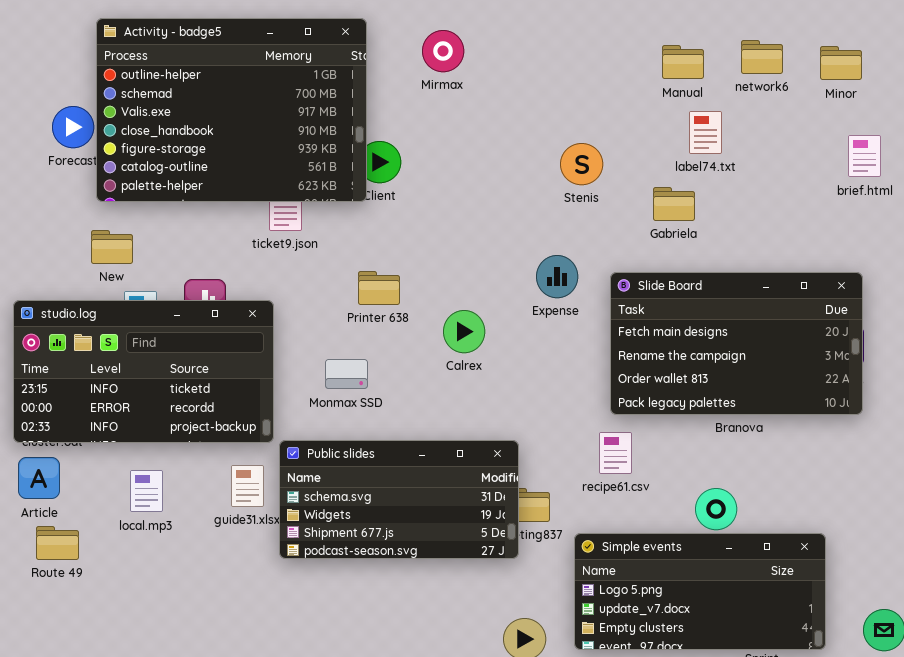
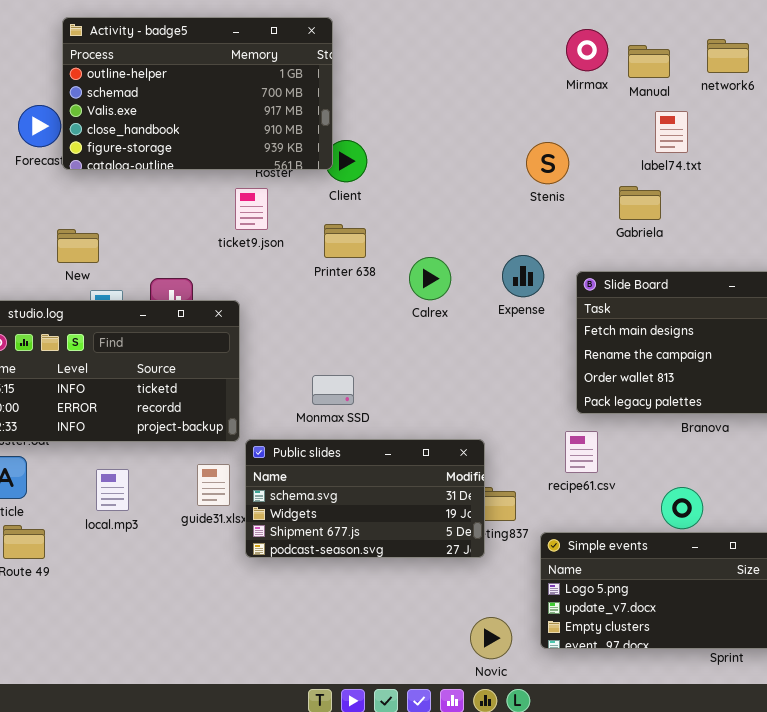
Activity - badge5: [96,18,367,202] -> [62,17,333,170], resized
Mirmax: [422,30,464,72] -> [566,29,608,71], moved
Printer 638: [358,271,400,305] -> [324,224,366,258], moved
Calrex: [443,310,485,353] -> [409,257,451,300], moved
Monmax SSD: [325,359,368,389] -> [312,375,354,405], moved

